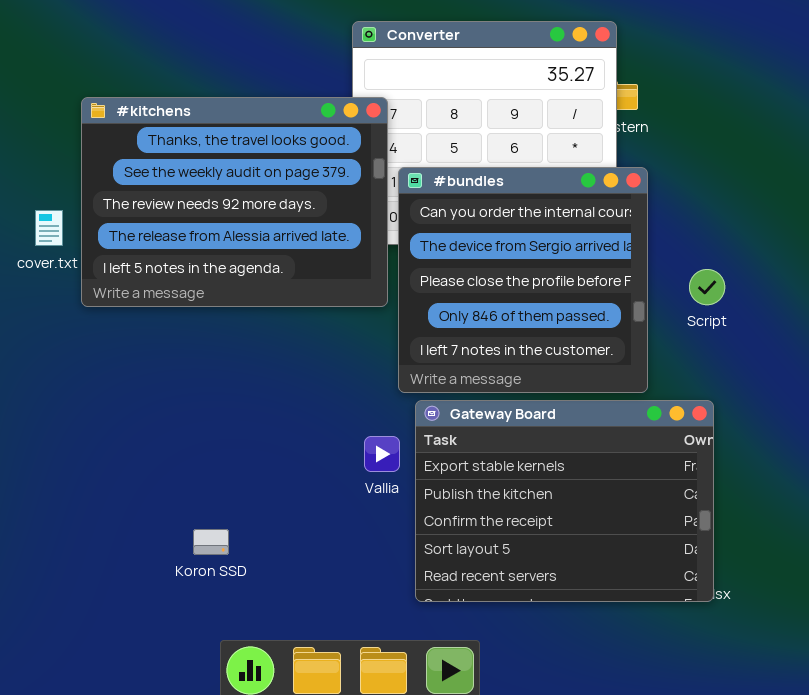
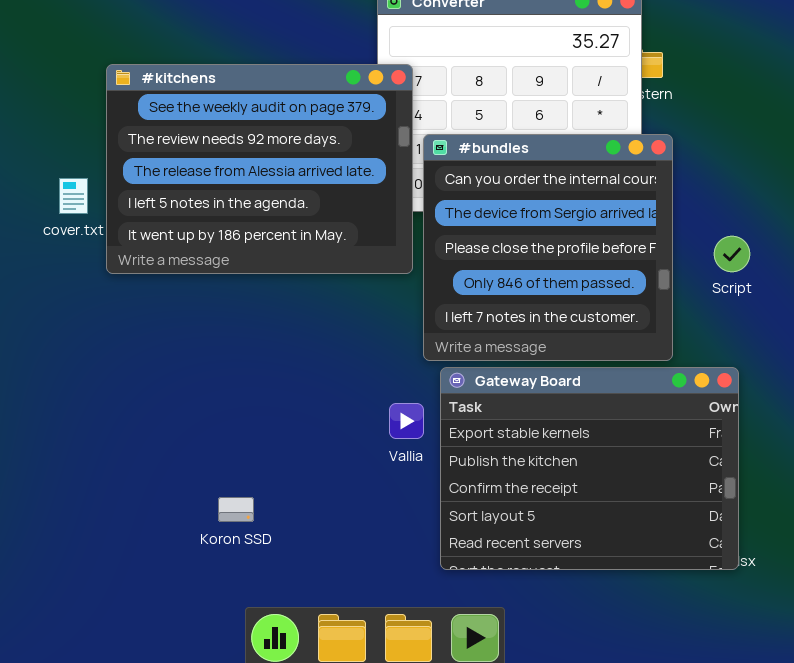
#kitchens: [81,97,388,307] -> [106,64,413,274], scrolled down 1 row

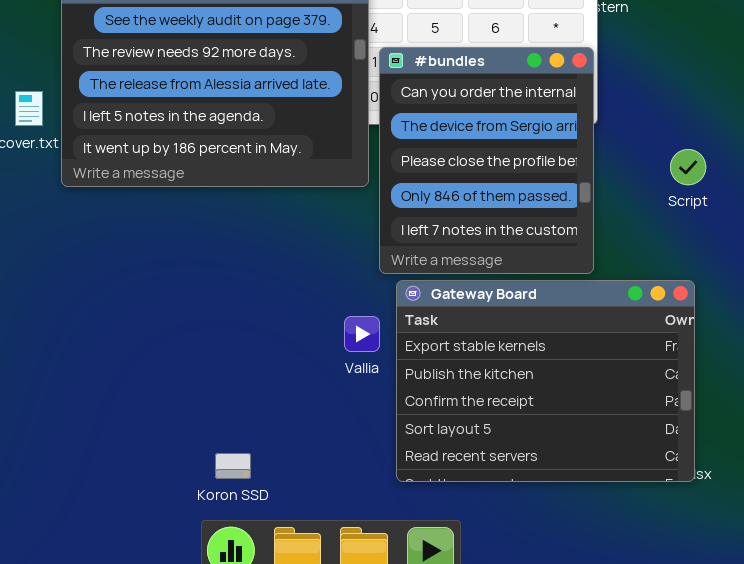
#bundles: [423,134,673,361] -> [379,47,594,274], resized
Koron SSD: [218,497,254,522] -> [215,453,251,479], moved

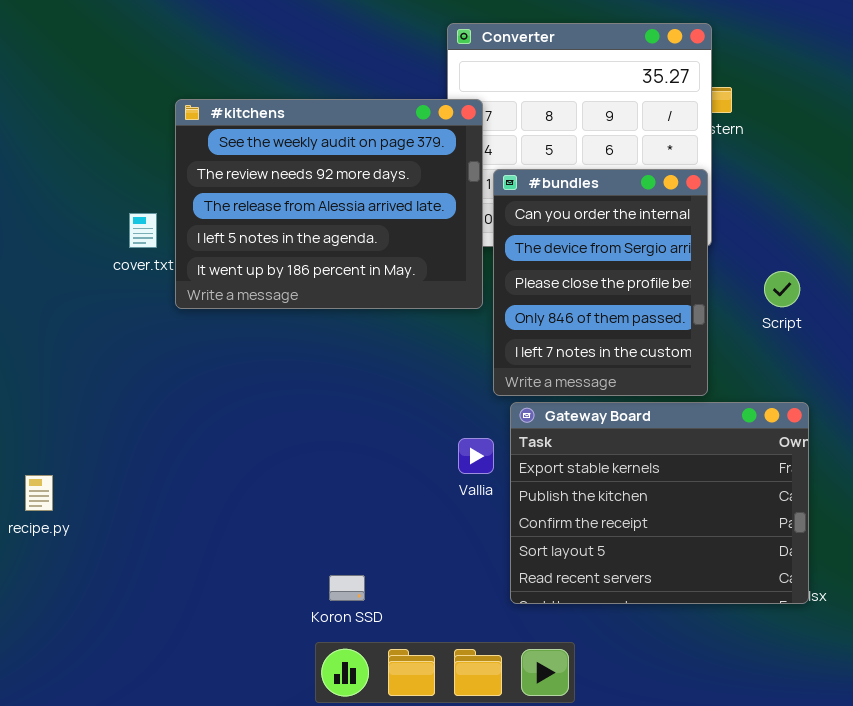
Script: [670,149,706,185] -> [764,271,800,307], moved

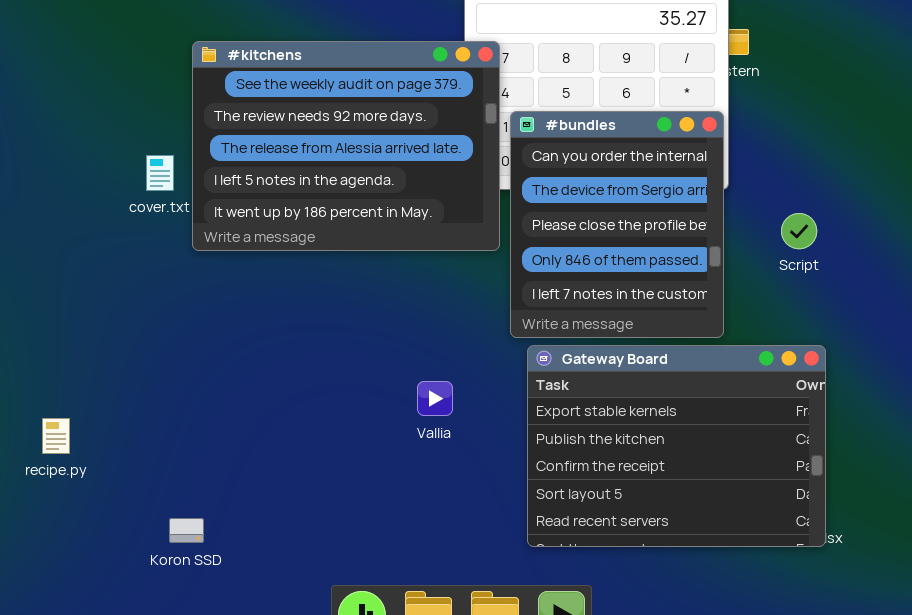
Vallia: [458,438,494,474] -> [417,381,453,416], moved
Koron SSD: [329,575,365,601] -> [169,518,204,543], moved

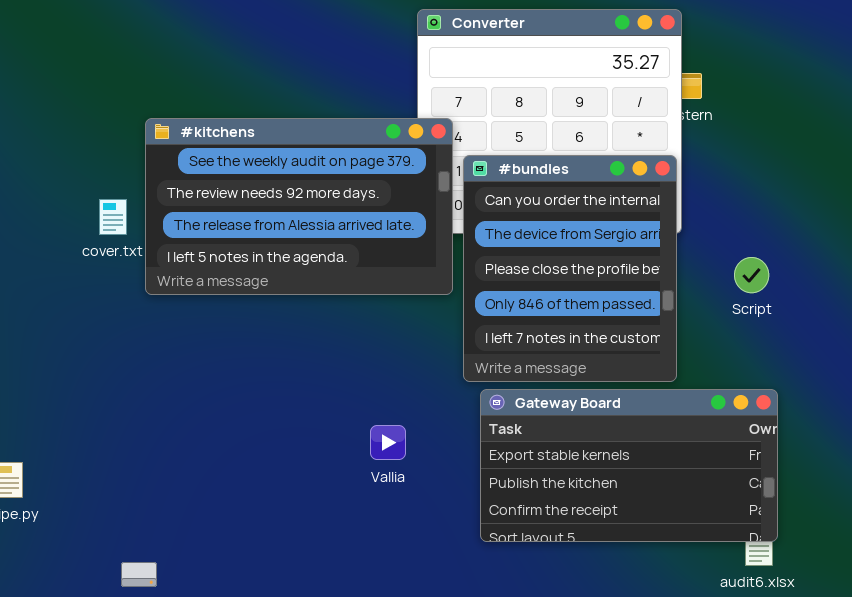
#kitchens: [192,41,500,251] -> [145,118,453,295], resized
Gateway Board: [527,345,826,547] -> [480,389,778,542], resized

